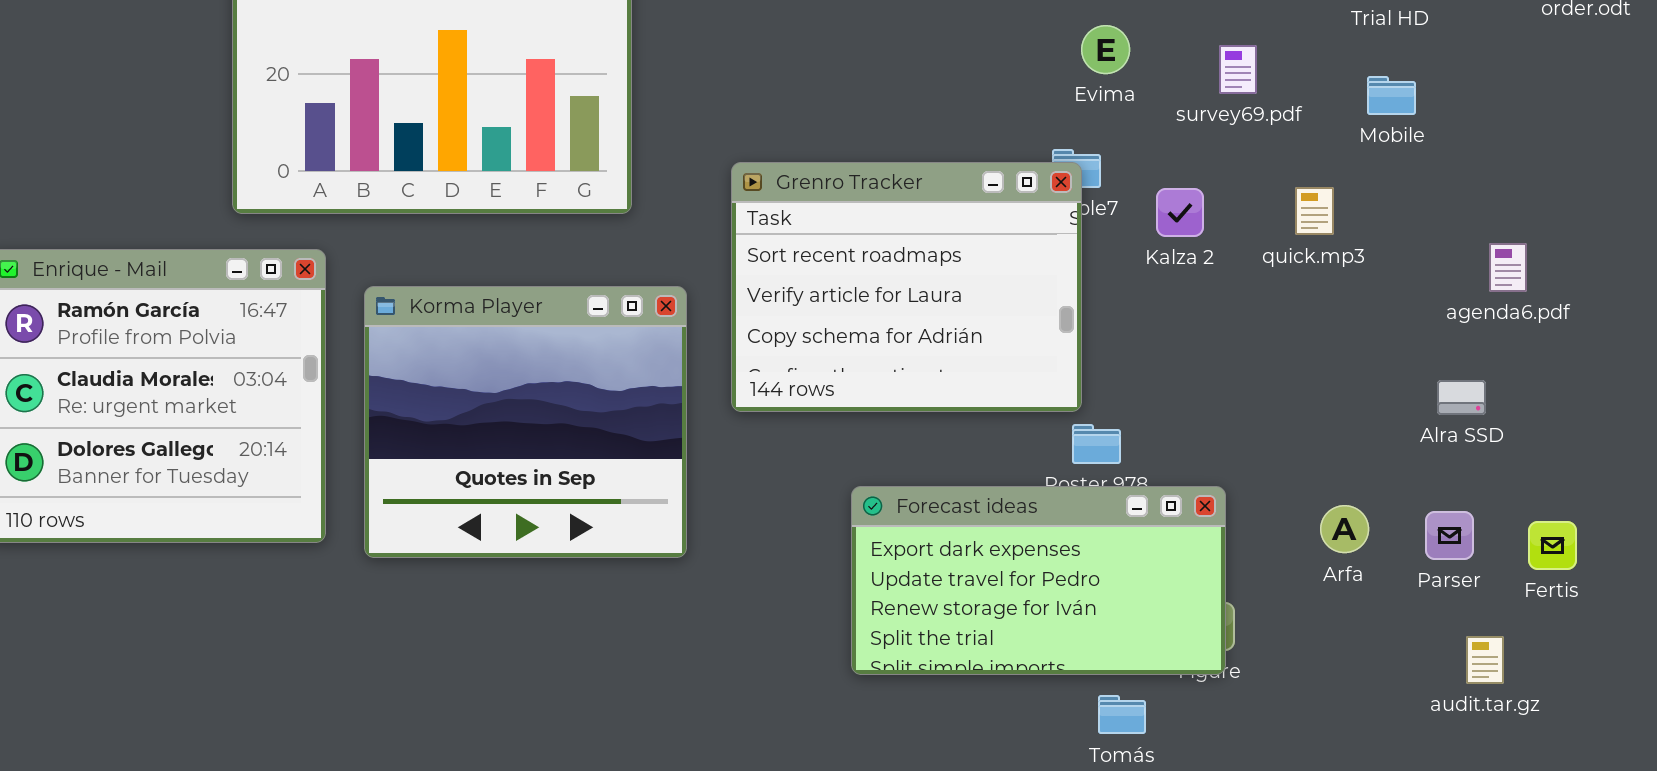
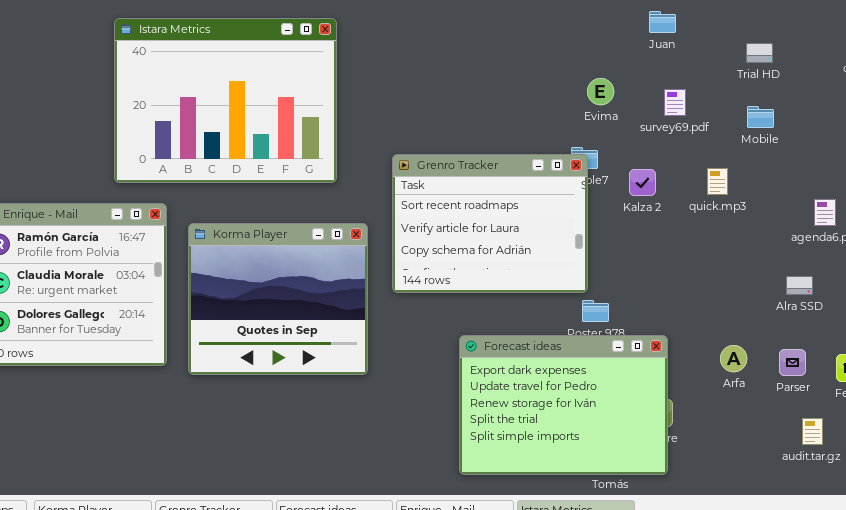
Forecast ideas: [851,486,1226,675] -> [459,335,668,475], resized

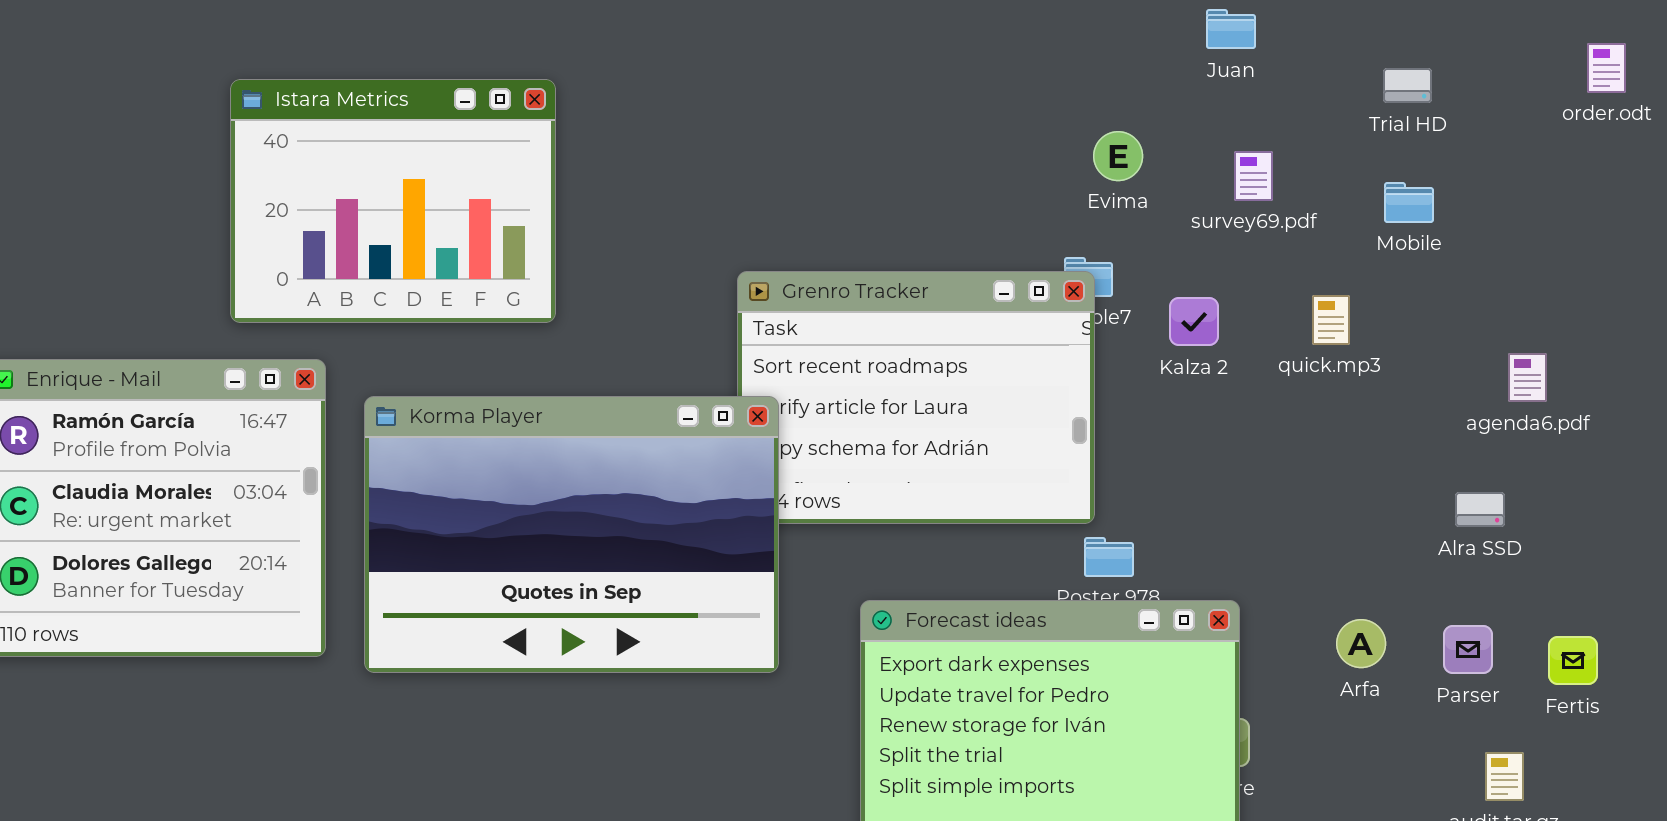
Istara Metrics: [114,18,337,183] -> [230,79,556,323], resized
Korma Player: [188,223,368,375] -> [364,396,779,673], resized

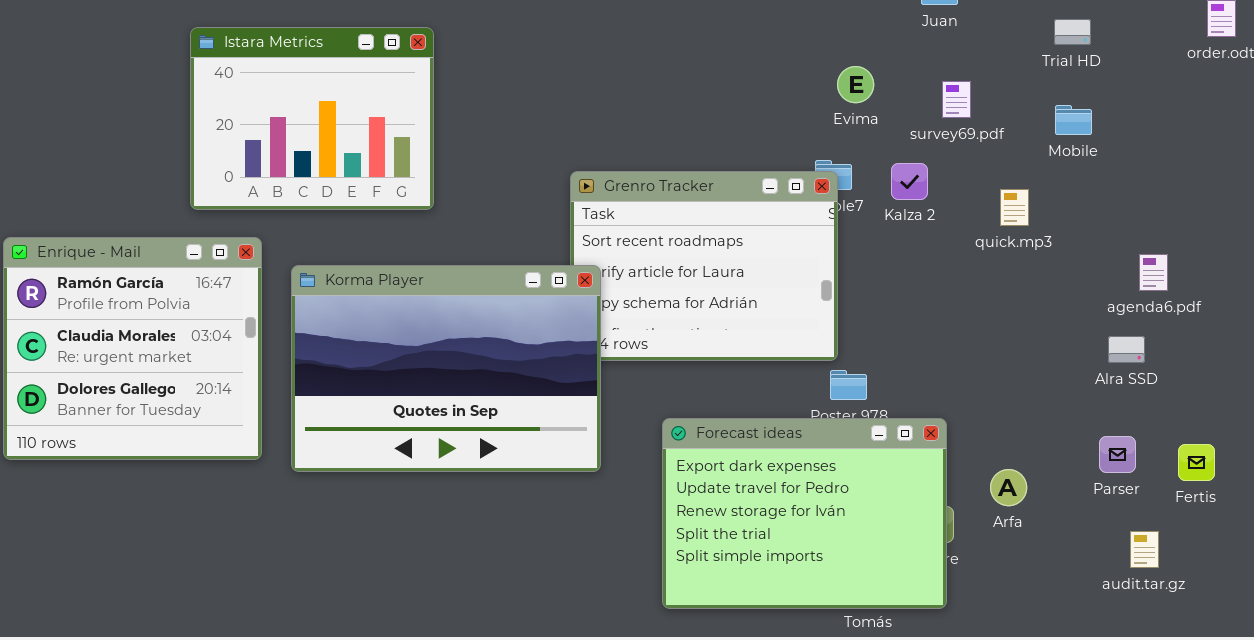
Kalza 2: [1169,297,1219,346] -> [891,163,928,200], moved
agenda6.pdf: [1508,353,1547,402] -> [1139,254,1168,291], moved
Arfa: [1336,619,1386,668] -> [990,469,1027,506], moved

